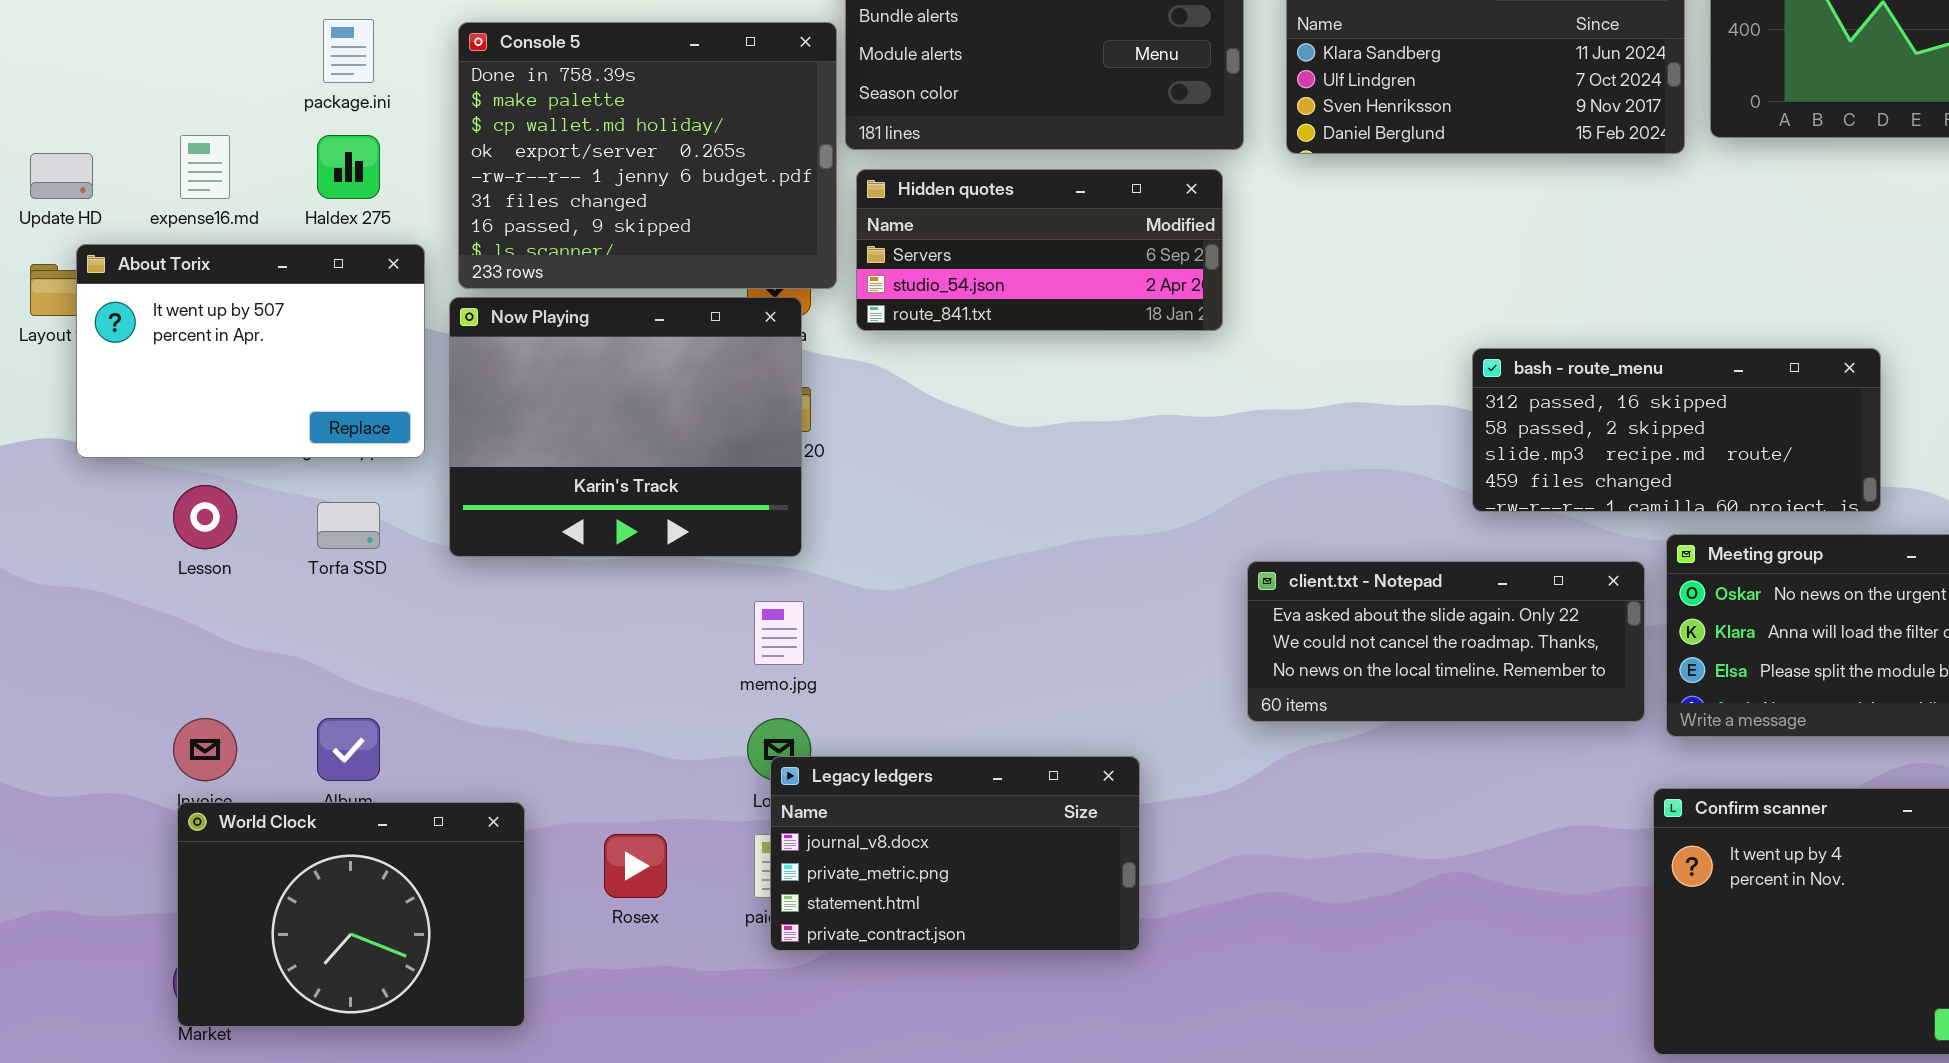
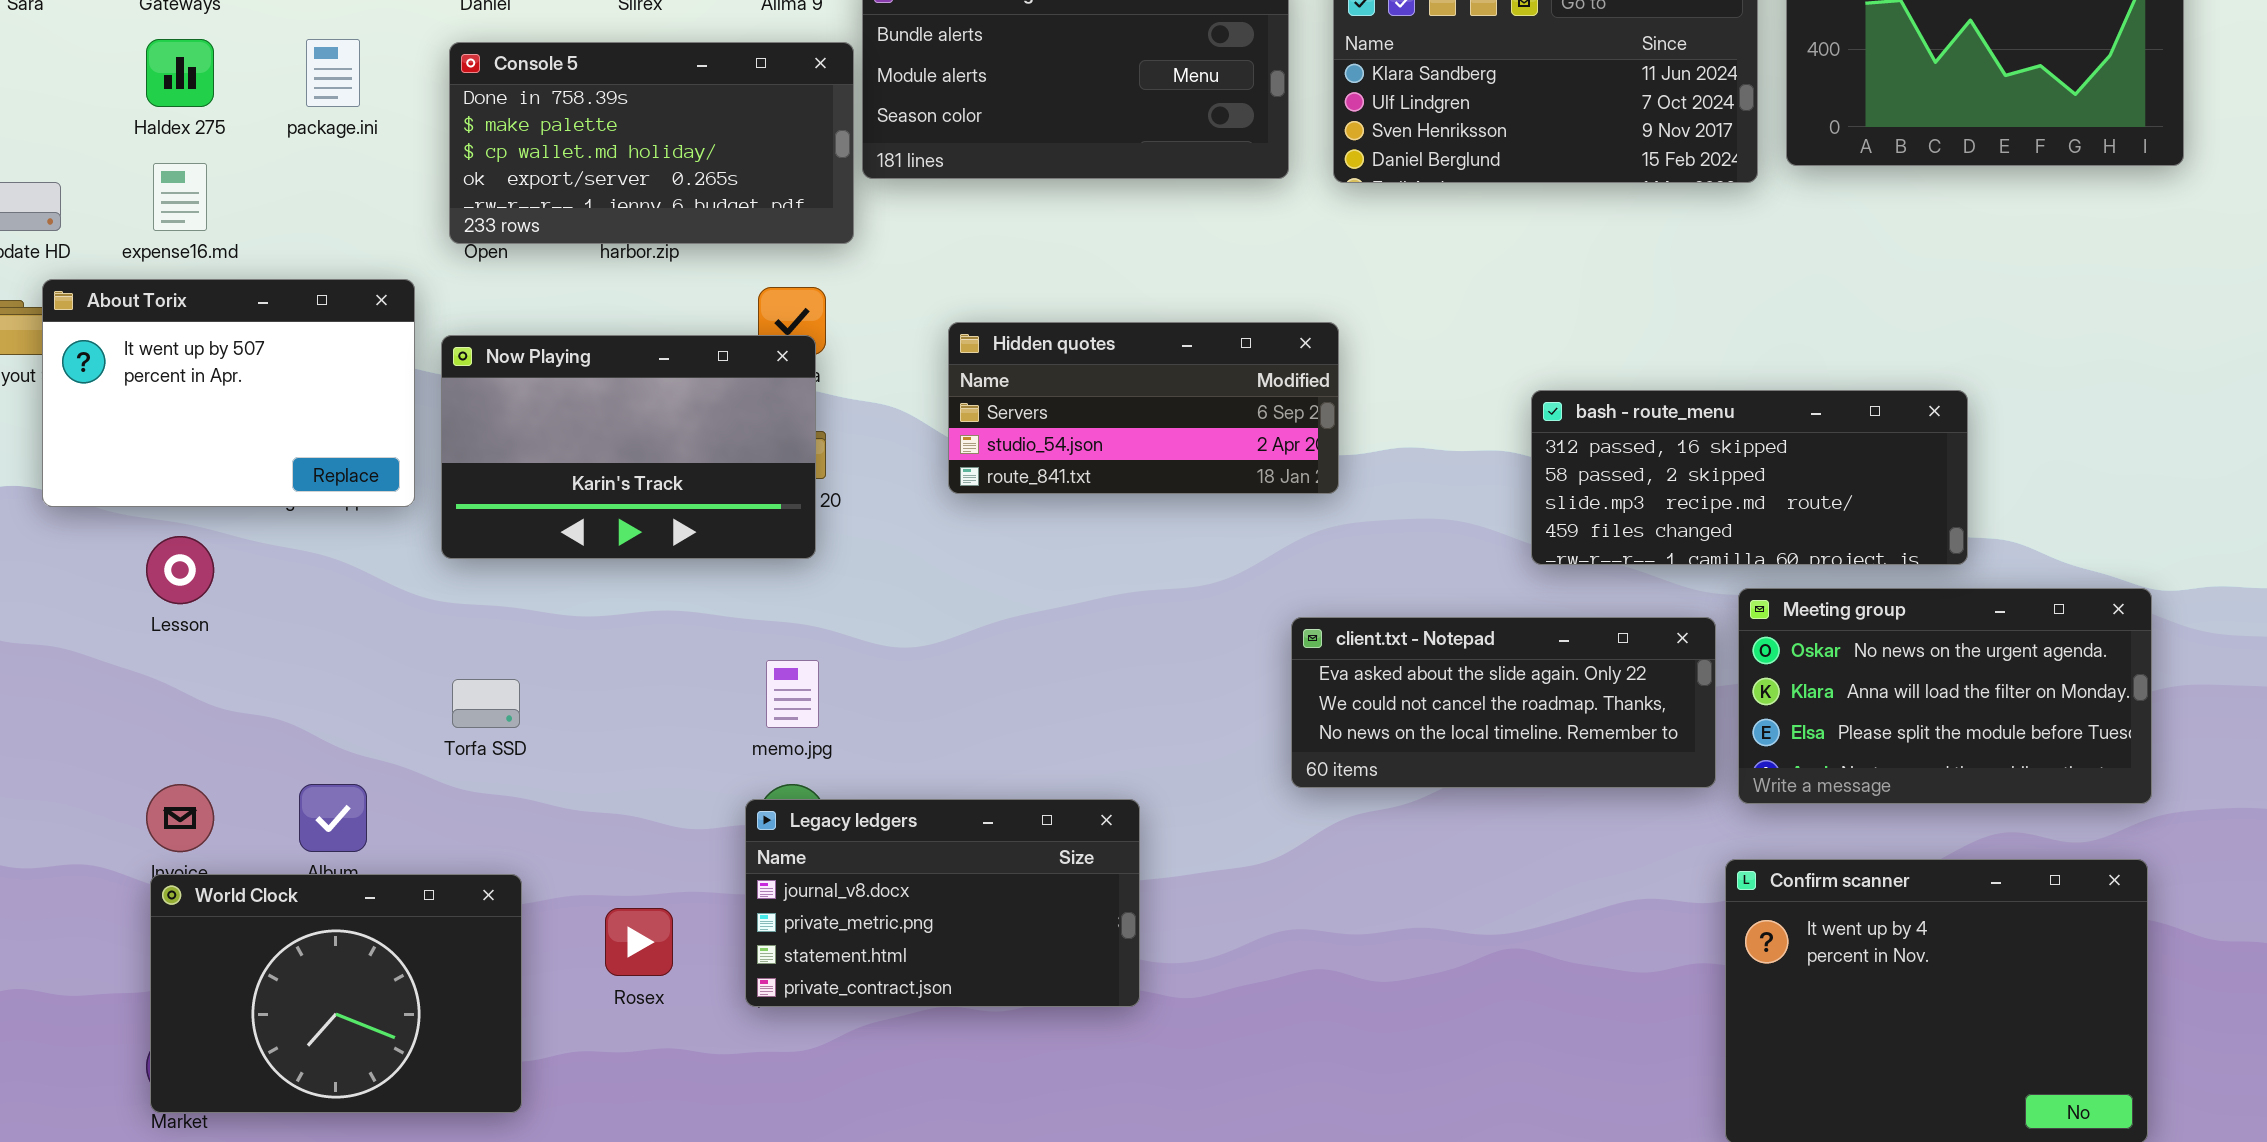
Console 5: [458,22,837,289] -> [449,42,854,244], resized
Haldex 275: [317,135,380,199] -> [146,39,214,107], moved
Hidden quotes: [856,169,1223,331] -> [948,322,1339,494], moved
Now Playing: [449,297,802,557] -> [441,335,816,559], resized
Torfa SSD: [317,502,380,549] -> [452,679,520,728], moved
Legacy ledgers: [770,756,1140,951] -> [745,799,1140,1007], moved

